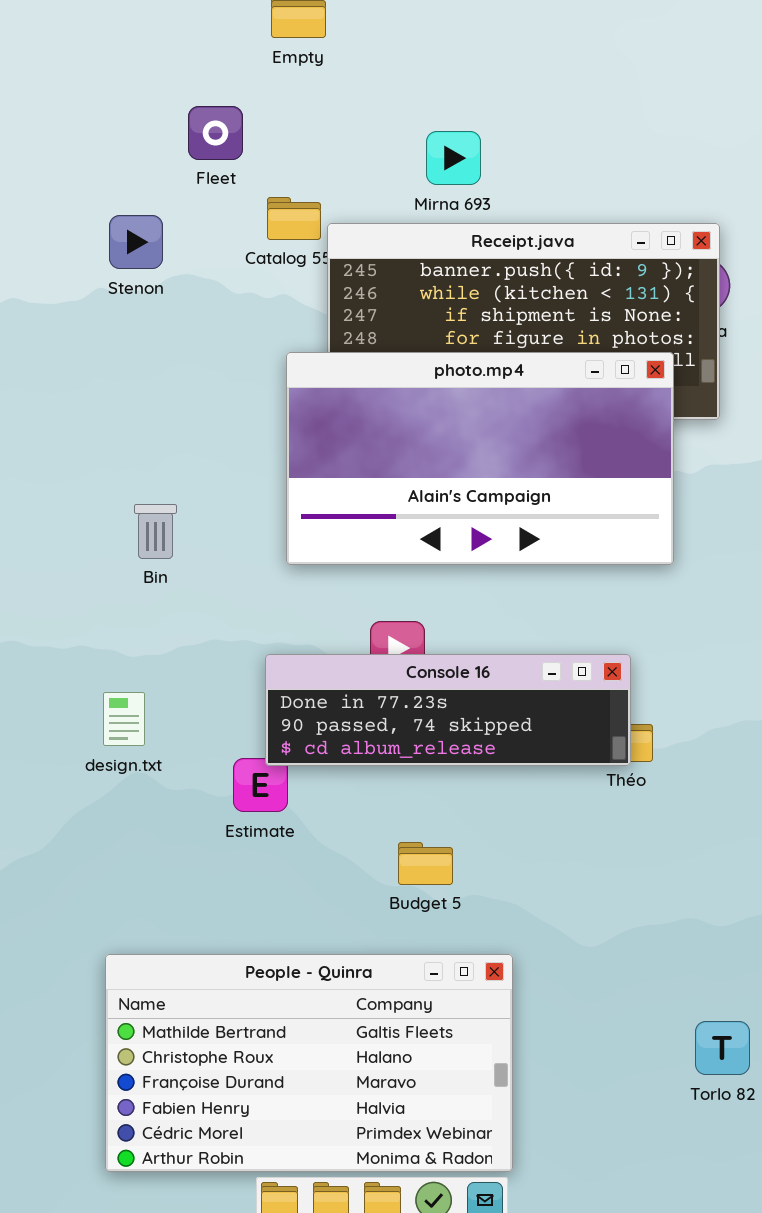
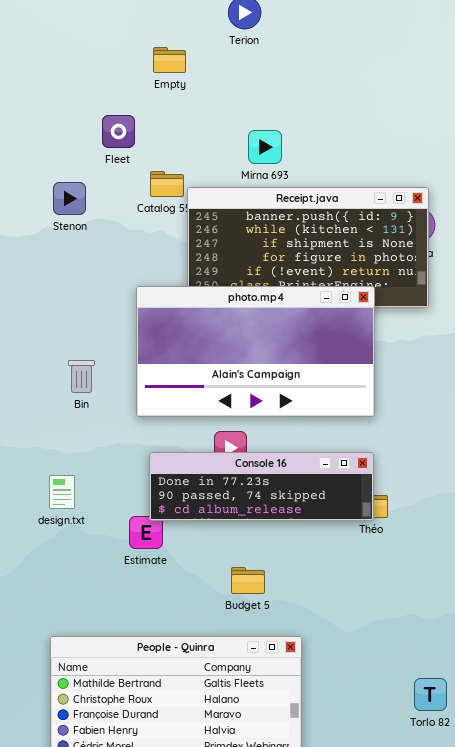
photo.mp4: [286,352,674,565] -> [136,286,375,417], moved

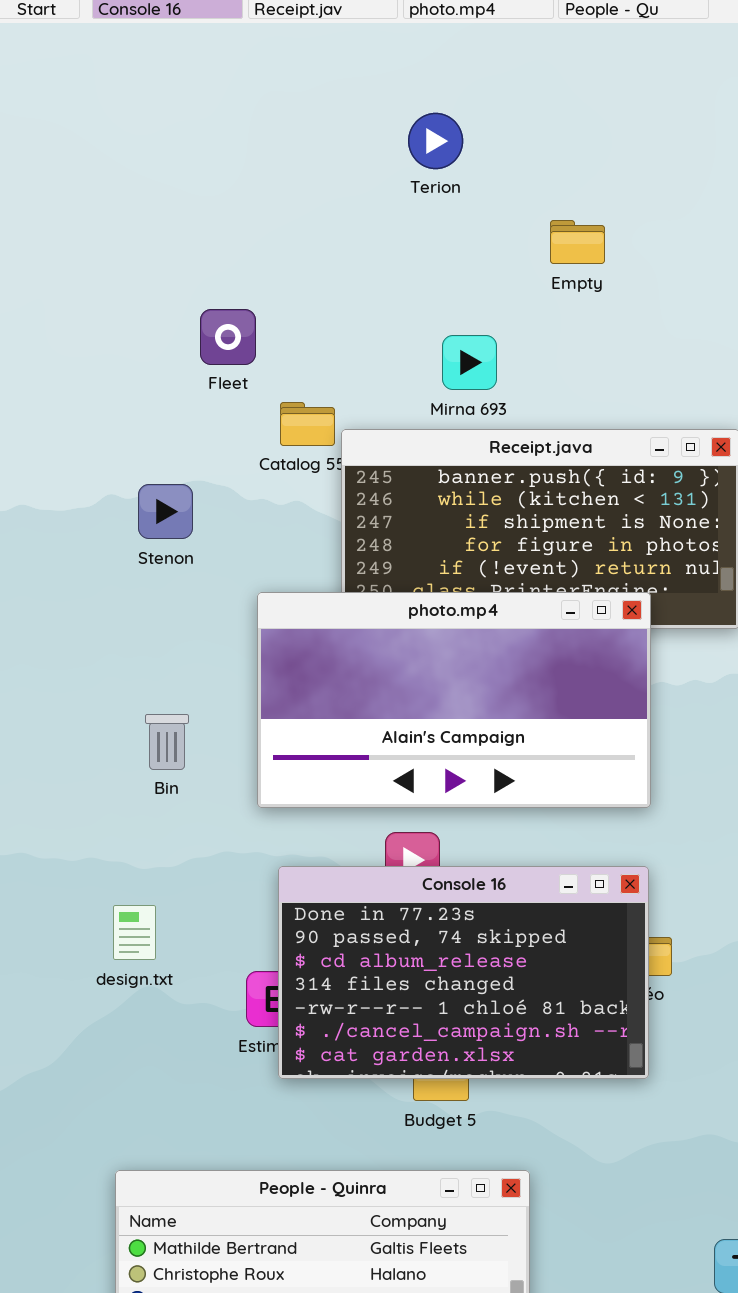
Empty: [153,47,186,73] -> [550,220,605,264], moved
Stenon: [53,182,86,215] -> [138,484,193,539], moved
Console 16: [149,452,374,521] -> [278,866,649,1079], resized

